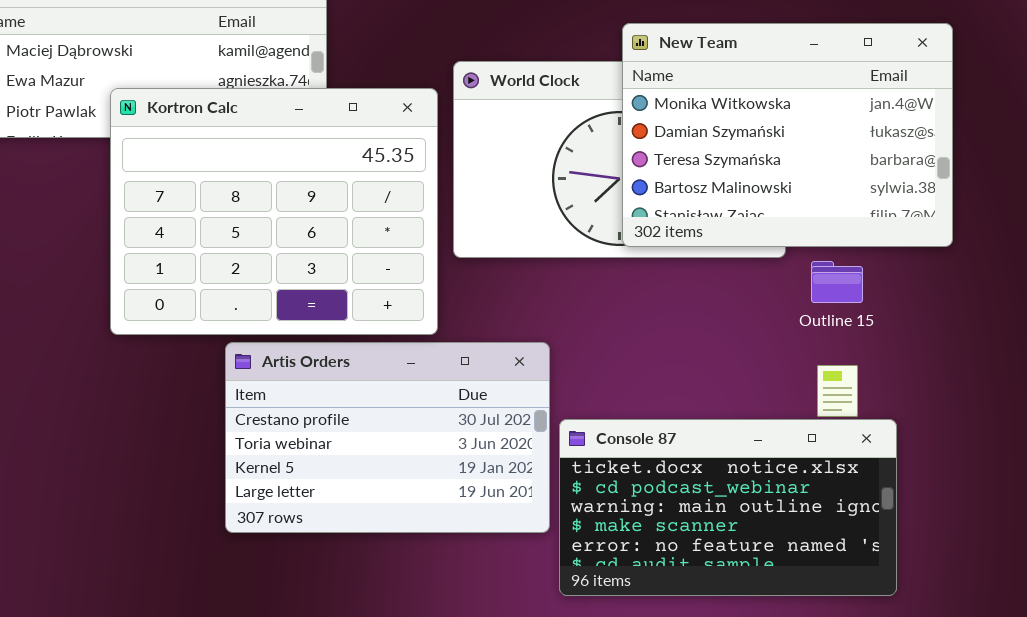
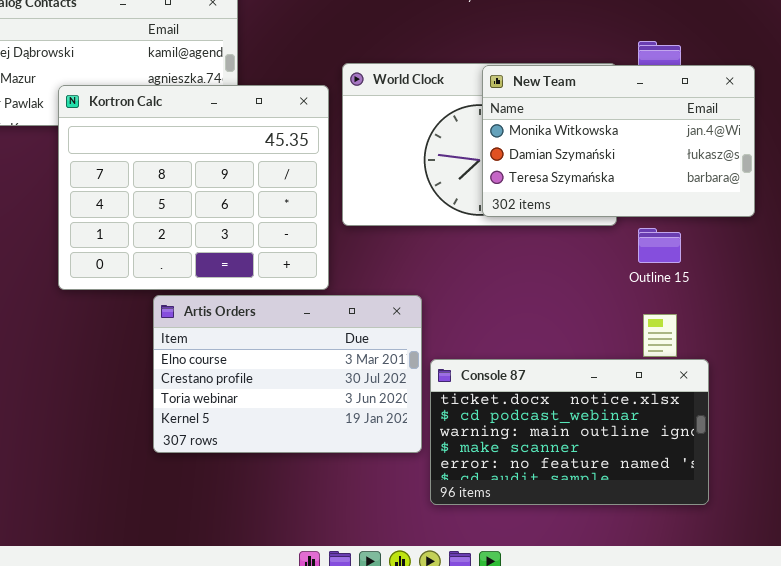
New Team: [622,23,953,247] -> [482,65,755,217], resized
Artis Orders: [225,342,550,533] -> [153,295,422,453], scrolled up 1 row

